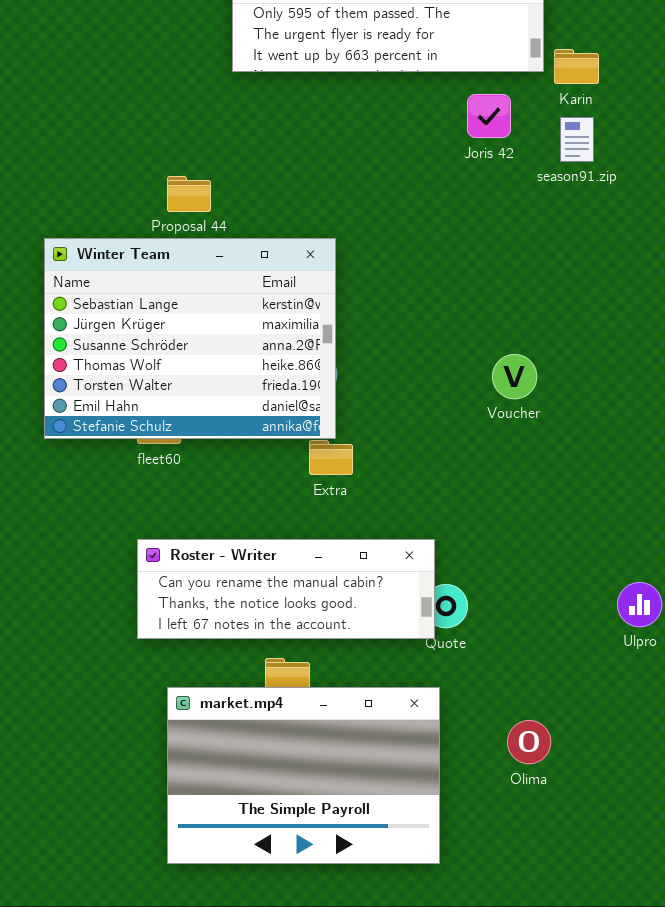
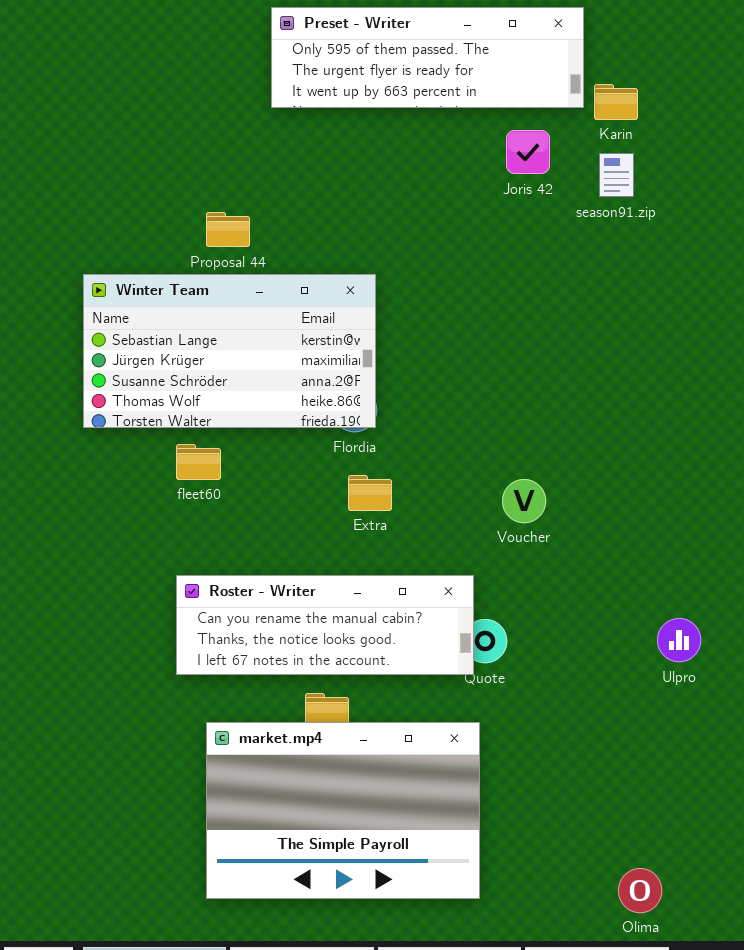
Winter Team: [44,238,336,439] -> [83,274,376,428], resized
Voucher: [492,354,537,399] -> [502,479,546,523], moved
Olima: [507,720,551,764] -> [618,868,662,913], moved

